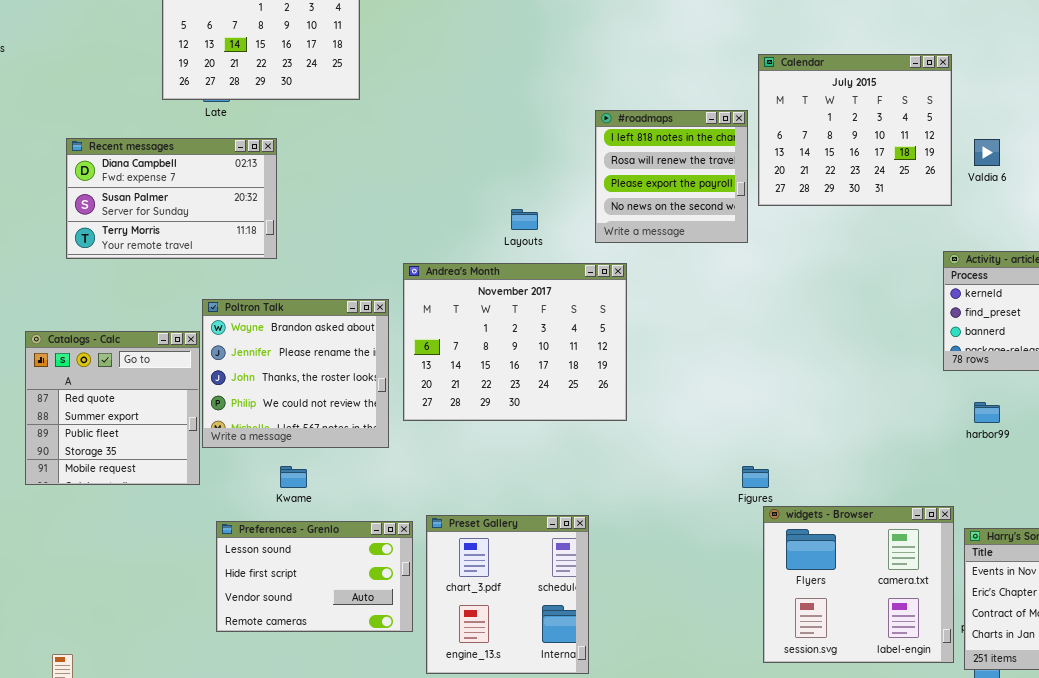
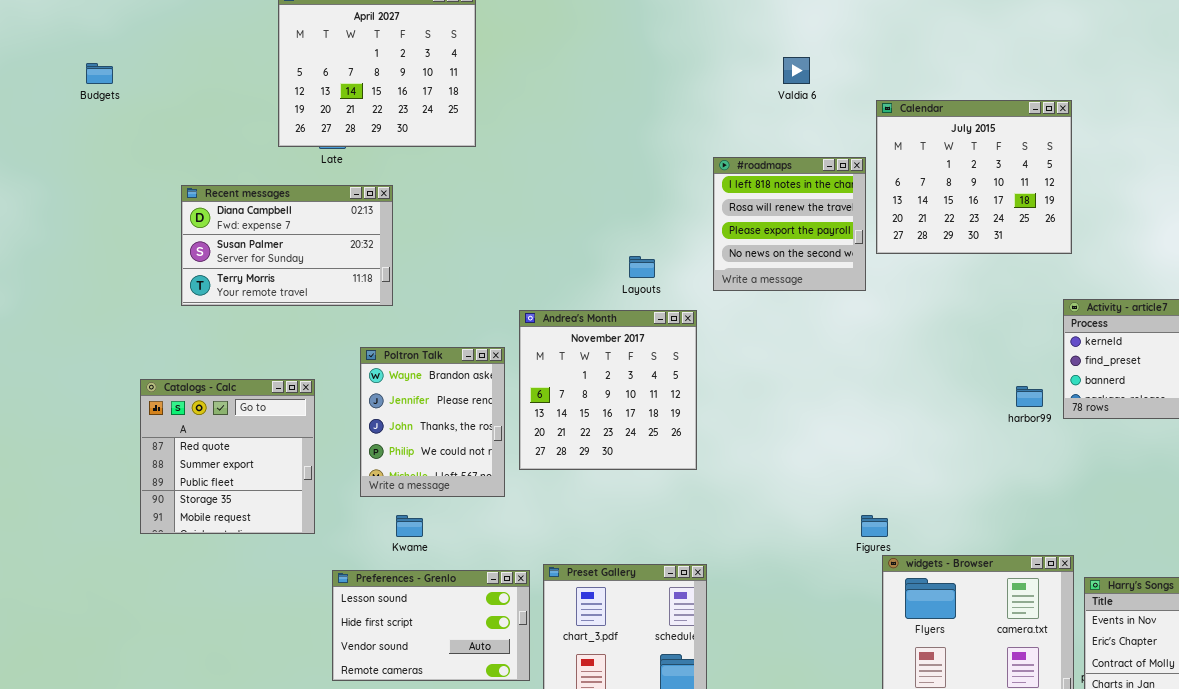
Valdia 6: [974,139,1000,166] -> [783,57,810,84], moved
Andrea's Month: [403,263,627,421] -> [519,310,697,470], resized
Poltron Talk: [202,299,389,448] -> [360,347,505,497], resized
harbor99: [974,402,1000,423] -> [1016,386,1043,407], moved

